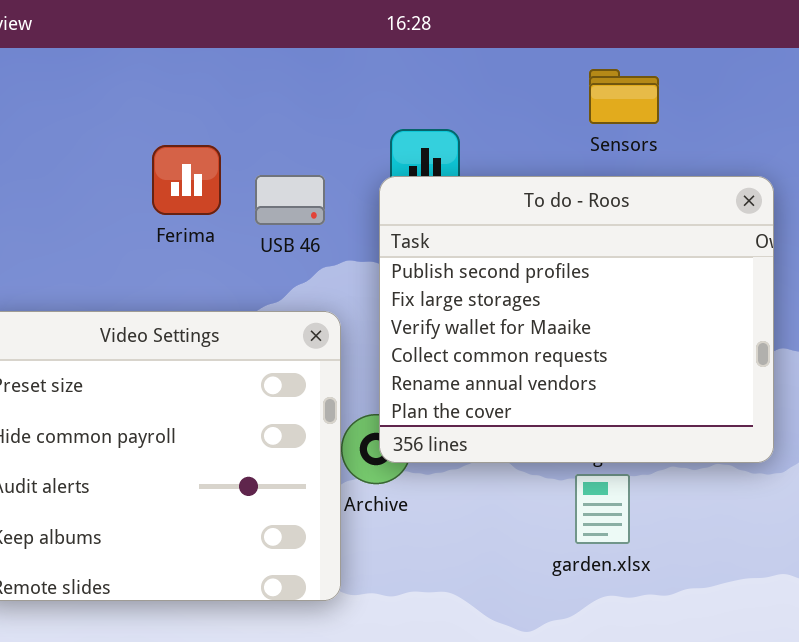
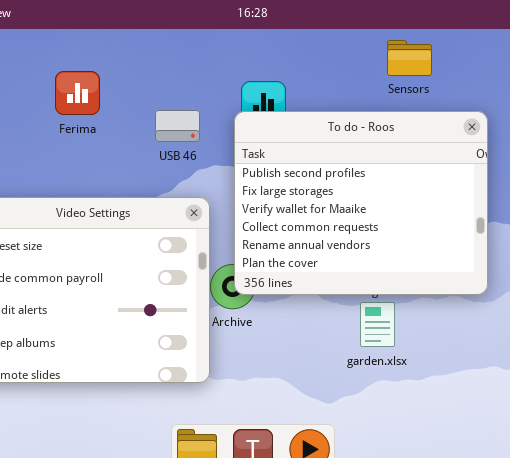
Sensors: [589,69,659,124] -> [387,40,432,76], moved
Ferima: [152,145,221,215] -> [55,71,100,115], moved

